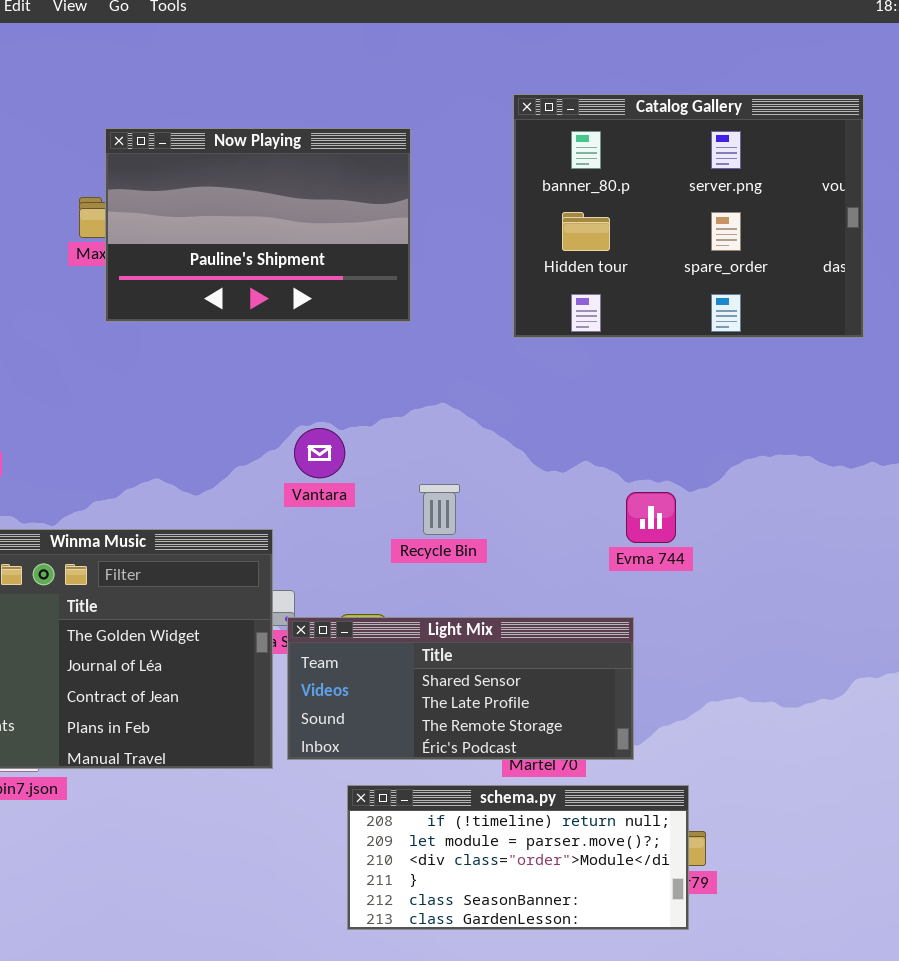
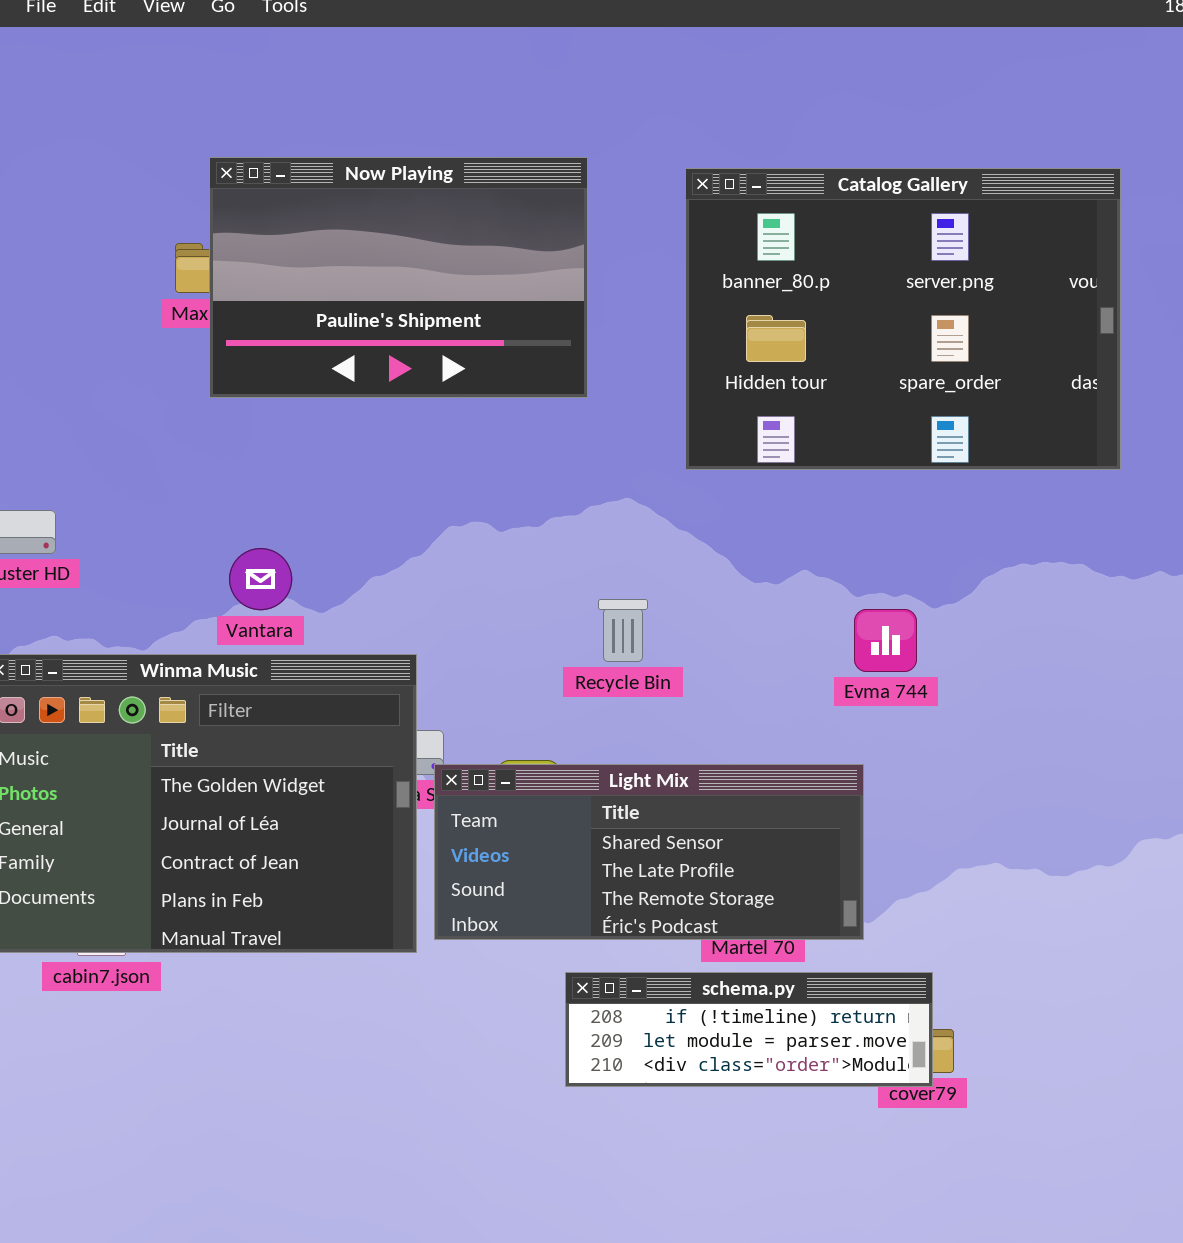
Catalog Gallery: [513,94,864,338] -> [685,168,1121,470], moved
Vantara: [294,428,345,478] -> [229,548,292,610], moved
schema.py: [347,785,689,930] -> [565,972,933,1087], resized

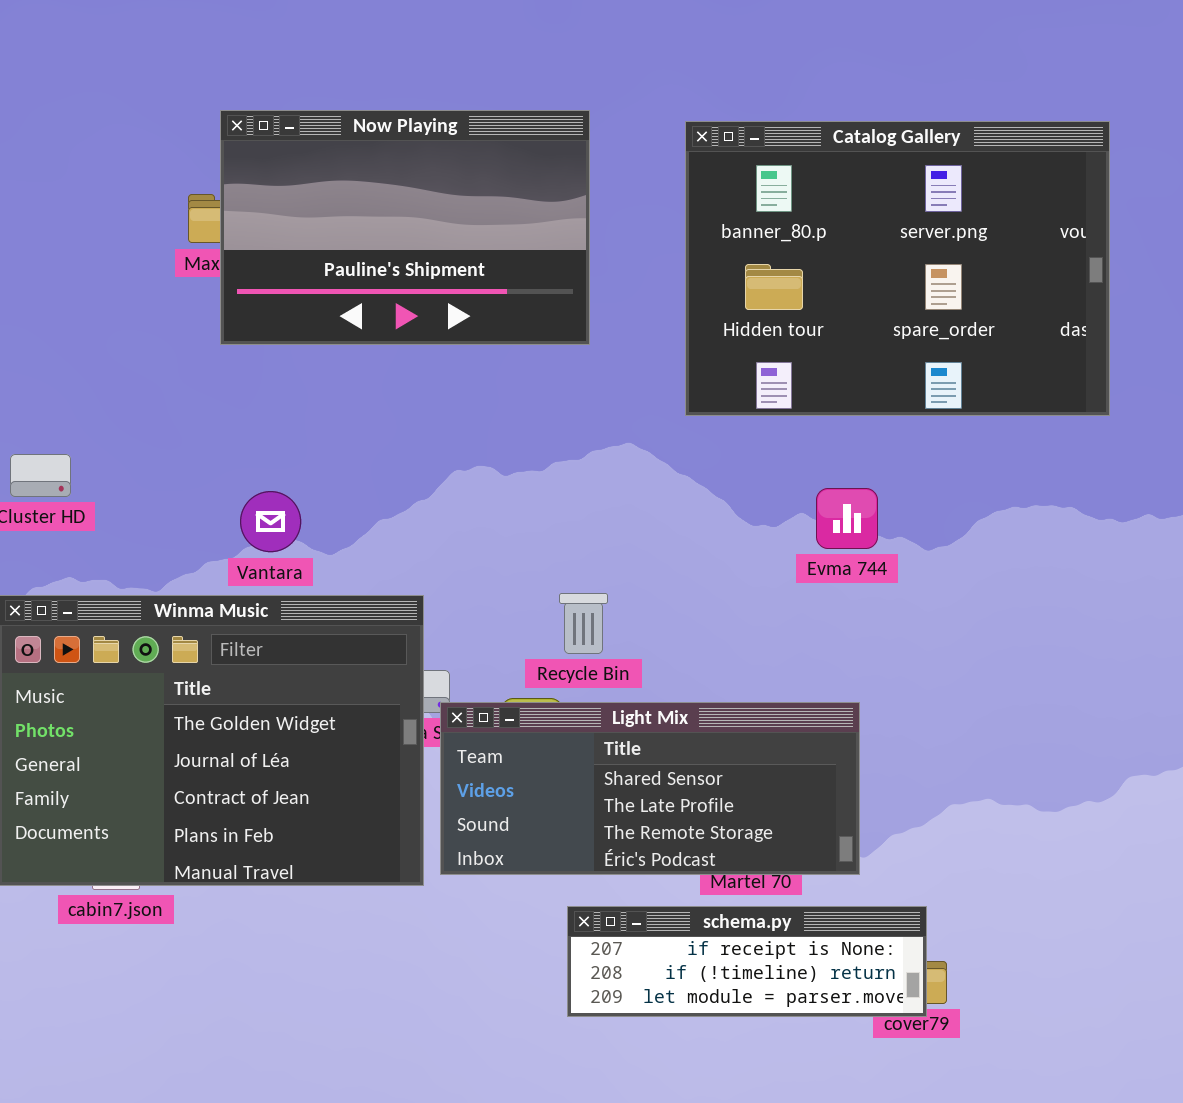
Recycle Bin: [598,599,648,662] -> [559,593,608,654], moved
Evma 744: [854,609,917,672] -> [816,488,878,549], moved
schema.py: [565,972,933,1087] -> [567,906,927,1017], scrolled up 1 row

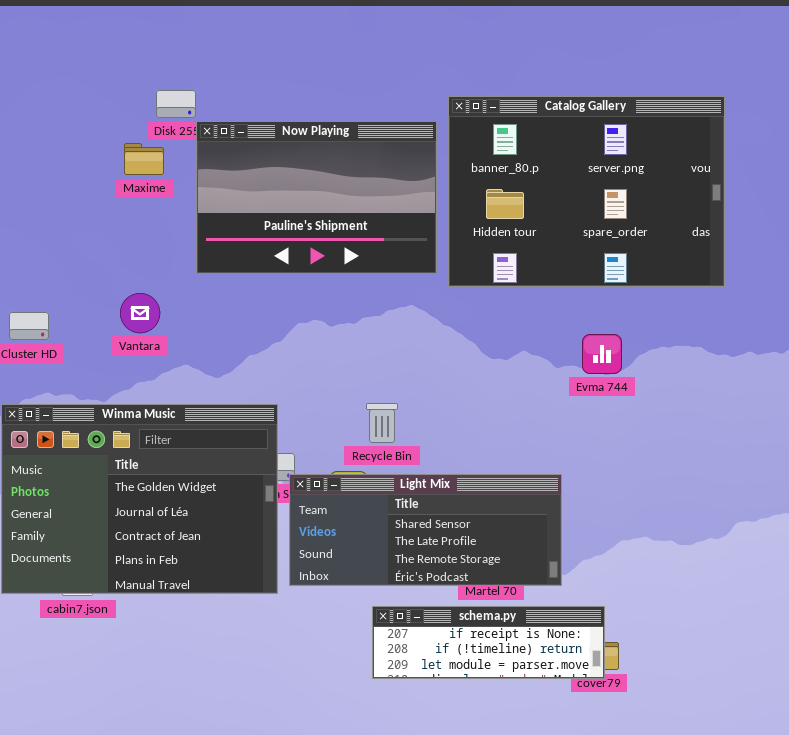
Now Playing: [220,110,590,345] -> [196,121,437,274], moved
Evma 744: [816,488,878,549] -> [582,334,622,374], moved
Vantara: [240,491,301,552] -> [120,293,160,333], moved

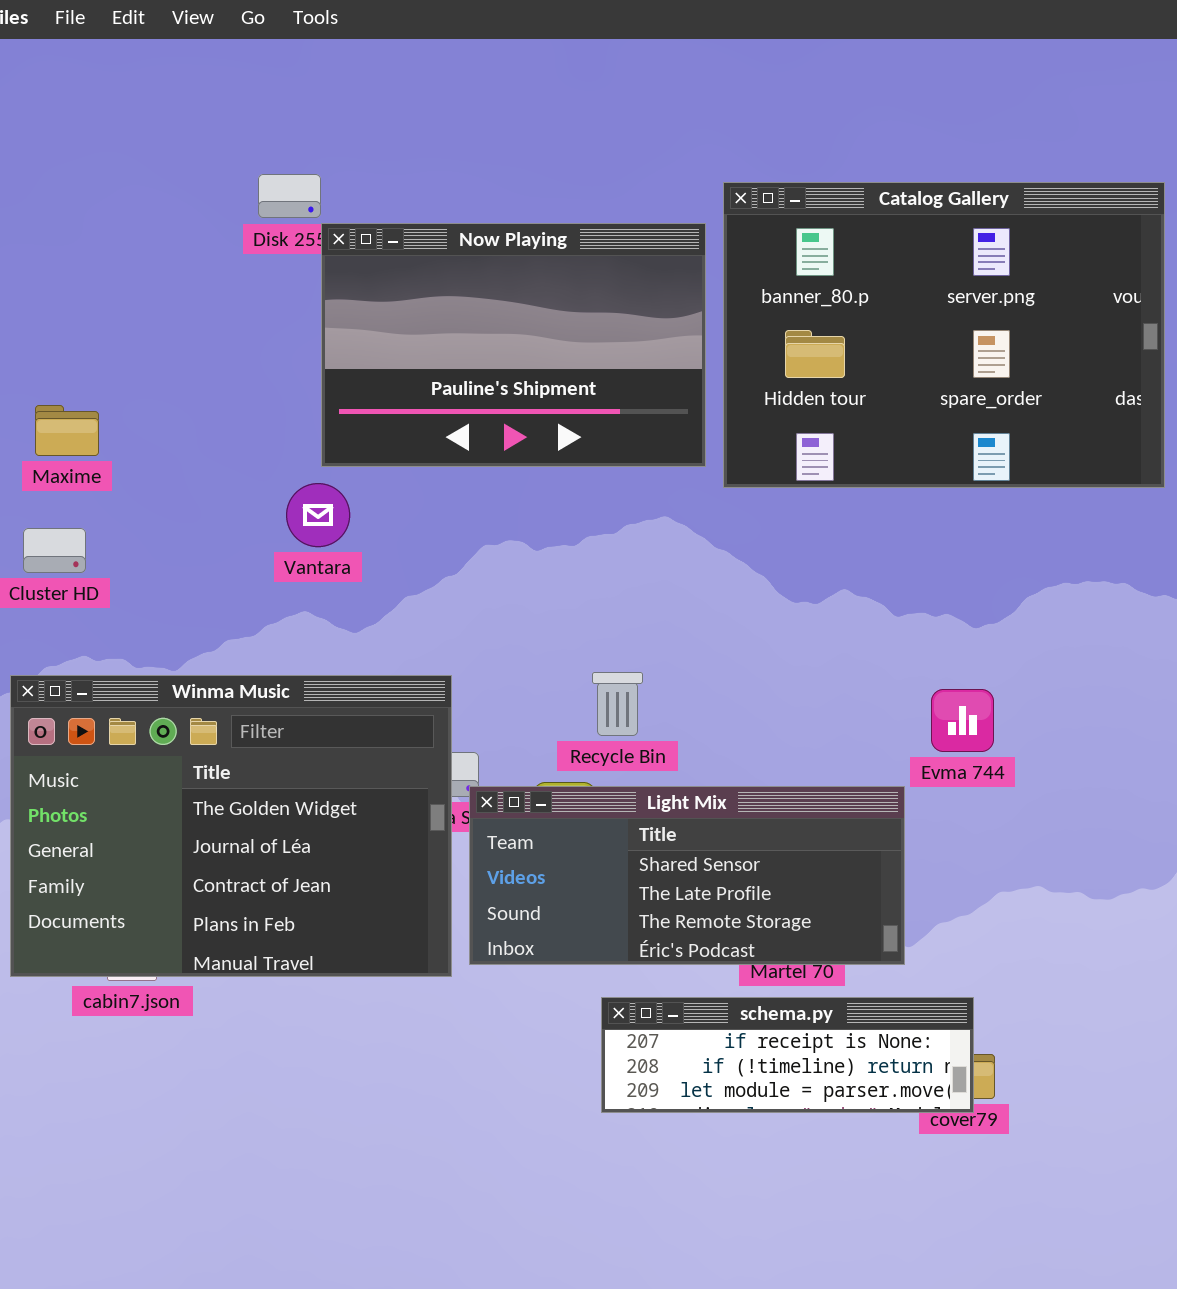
Maxime: [124,143,164,175] -> [35,405,99,456], moved
Vantara: [120,293,160,333] -> [286,483,350,547], moved
Evma 744: [582,334,622,374] -> [931,689,994,752], moved

